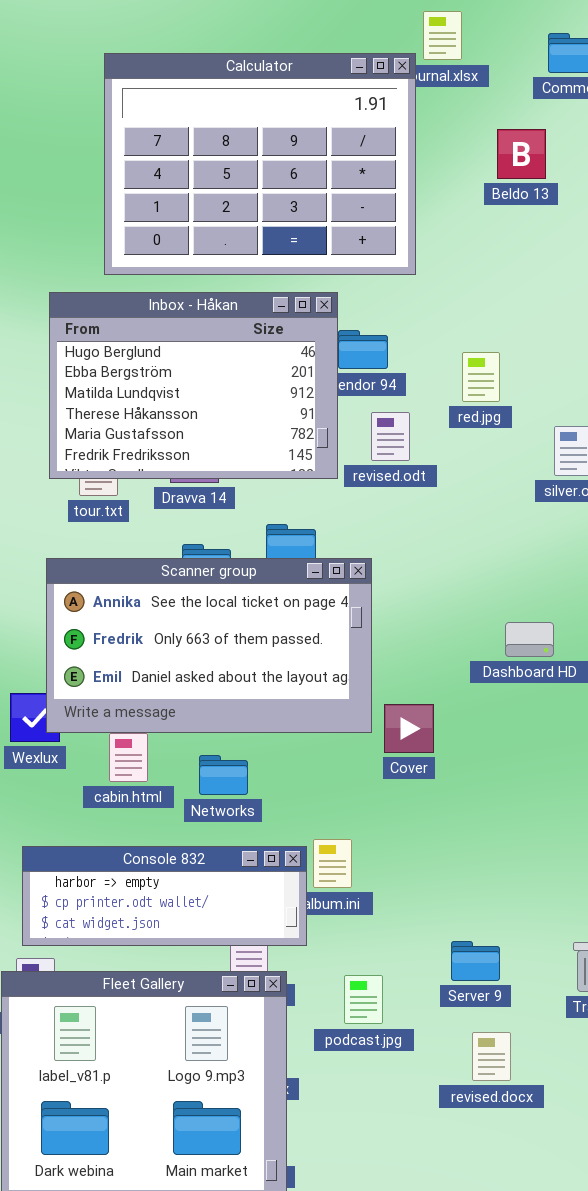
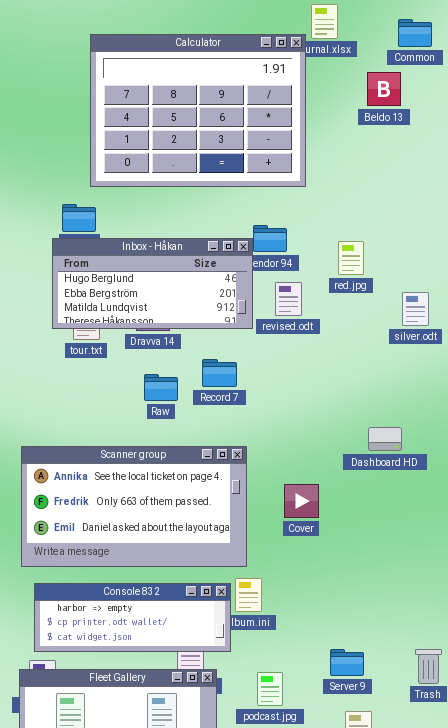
Beldo 13: [497,129,546,179] -> [367,72,401,106], moved
Inbox - Håkan: [49,292,338,479] -> [52,238,253,329], resized
Scanner group: [46,558,372,733] -> [21,446,247,567], moved

